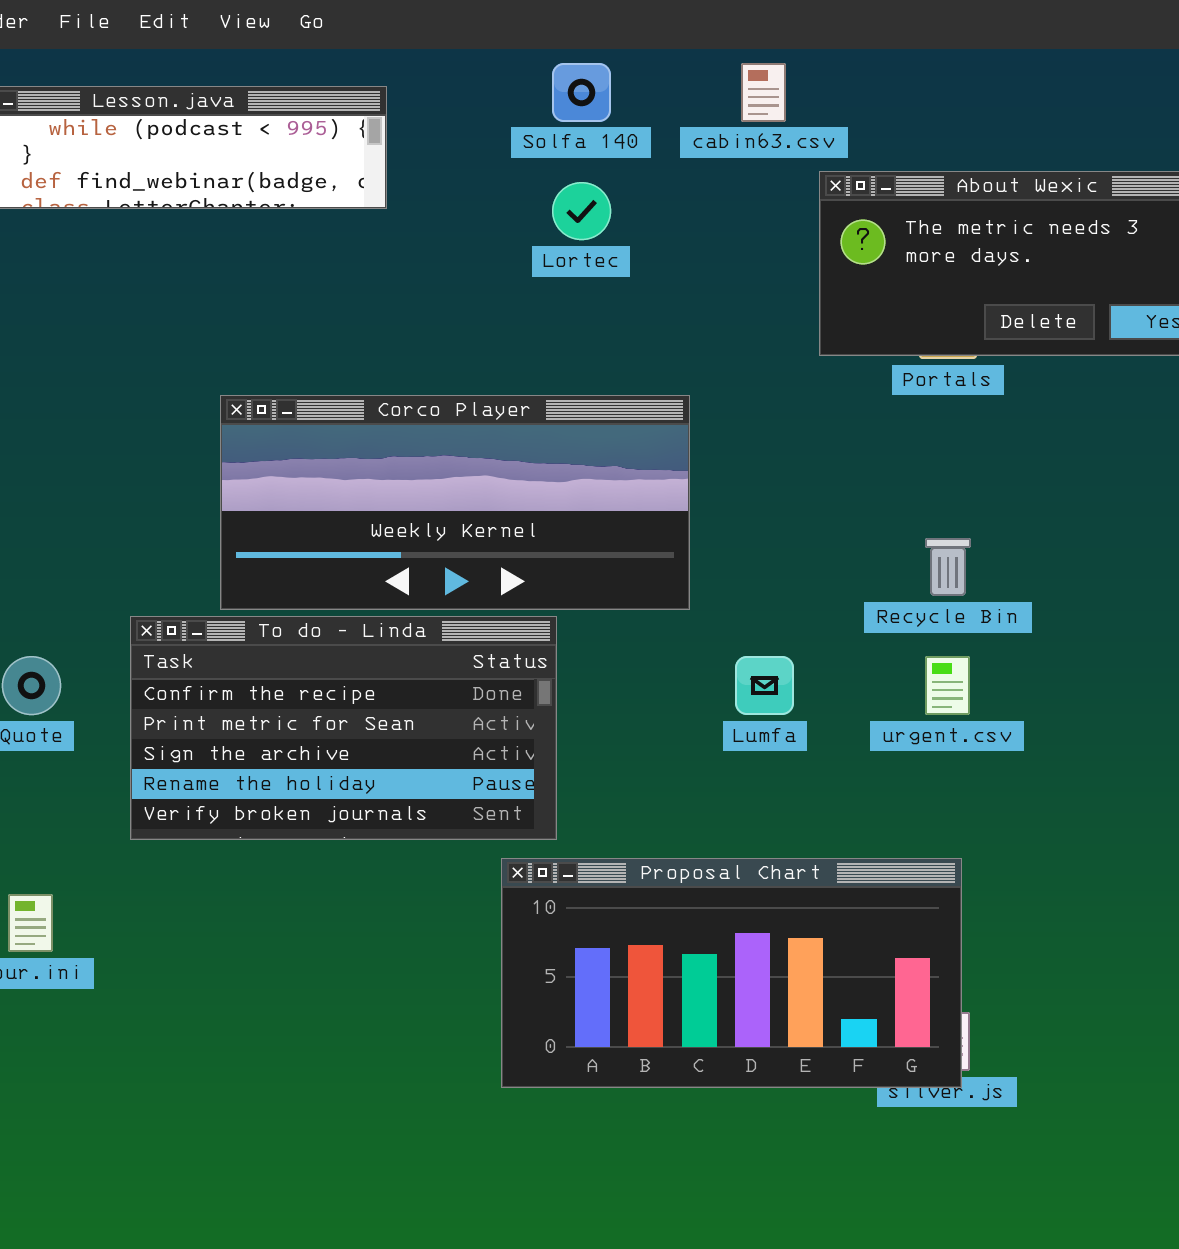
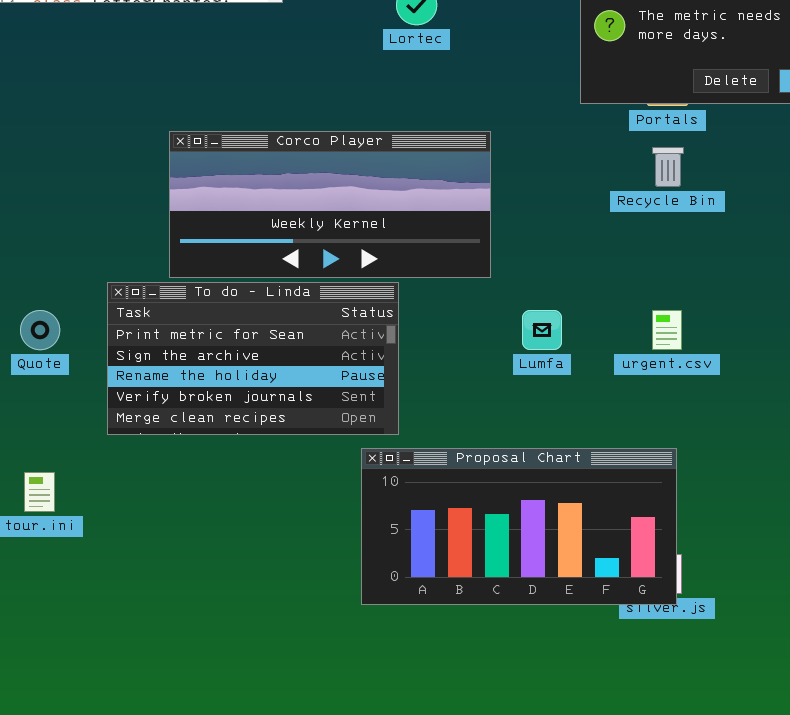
Recycle Bin: [925,538,971,596] -> [652,147,684,187], moved
To do - Linda: [130,616,557,840] -> [107,282,399,435], scrolled down 1 row

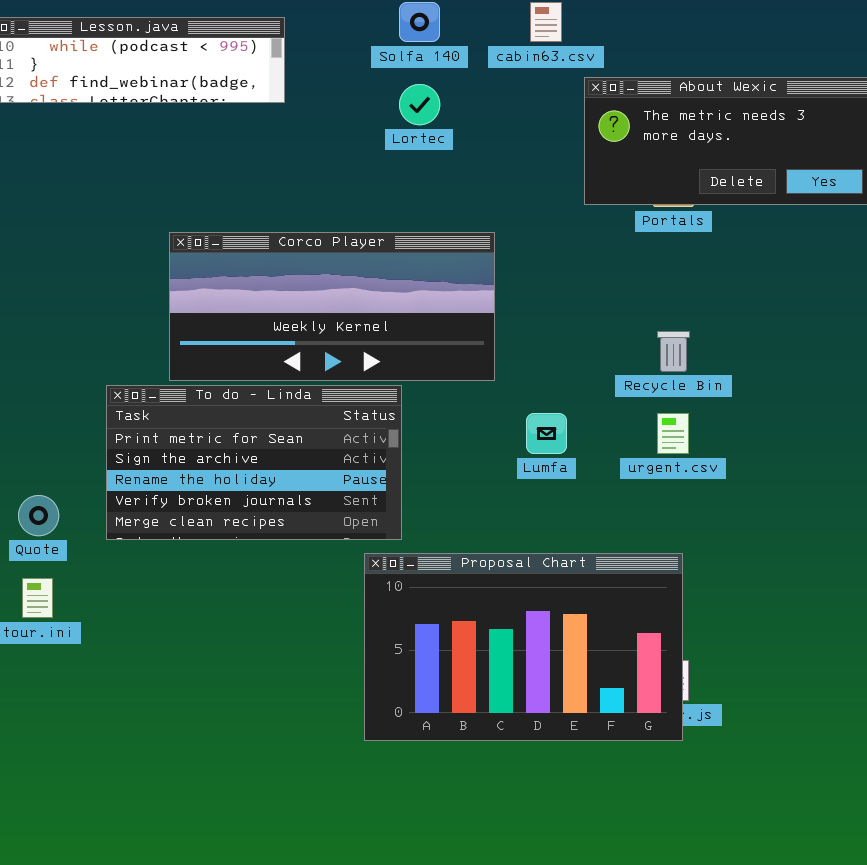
Recycle Bin: [652,147,684,187] -> [657,331,690,372], moved
Quote: [20,310,60,350] -> [18,495,59,536], moved
Proposal Chart: [361,448,677,605] -> [364,553,683,741], resized

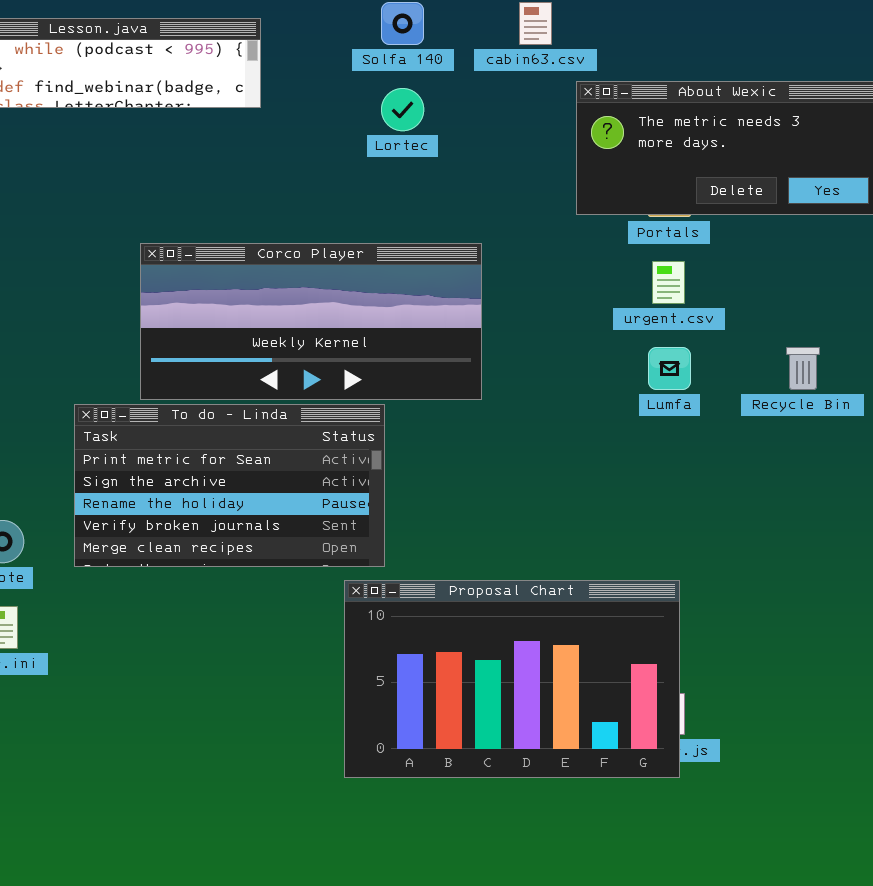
Recycle Bin: [657,331,690,372] -> [786,347,820,390], moved
Lumfa: [526,413,567,454] -> [648,347,691,390], moved
urgent.csv: [657,413,689,454] -> [652,261,685,304], moved

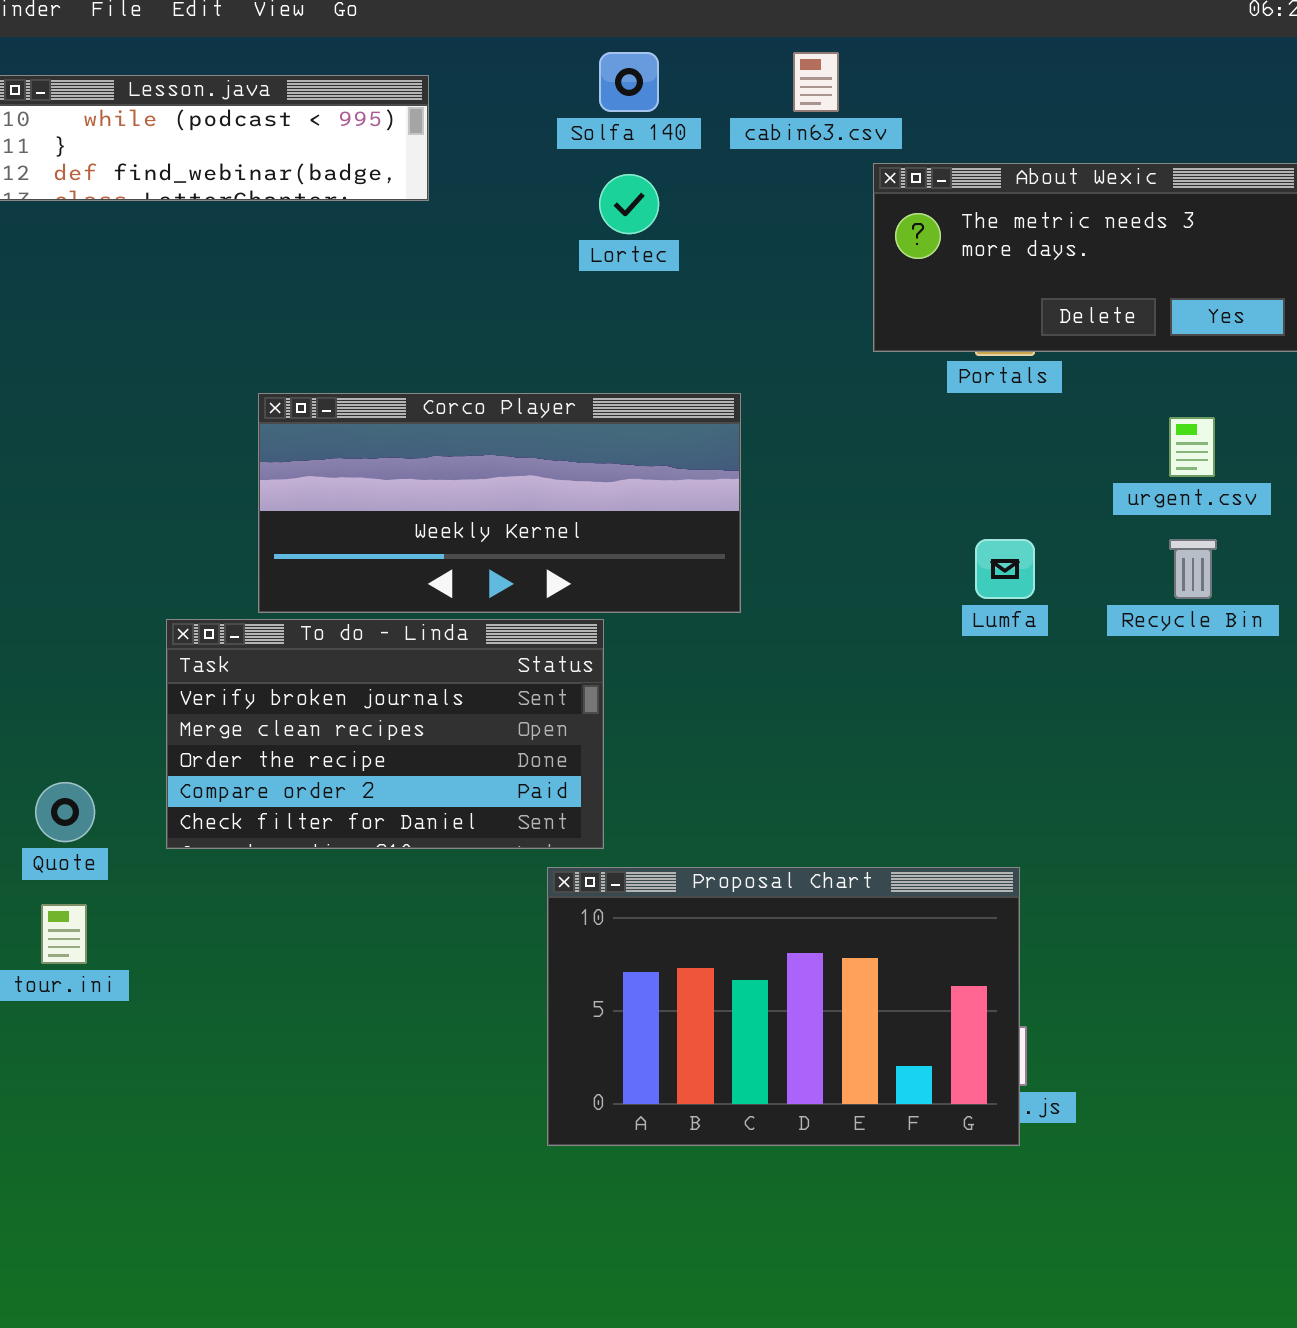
urgent.csv: [652,261,685,304] -> [1169,417,1215,477], moved
To do - Linda: [74,404,385,567] -> [166,619,604,849], scrolled down 3 rows

